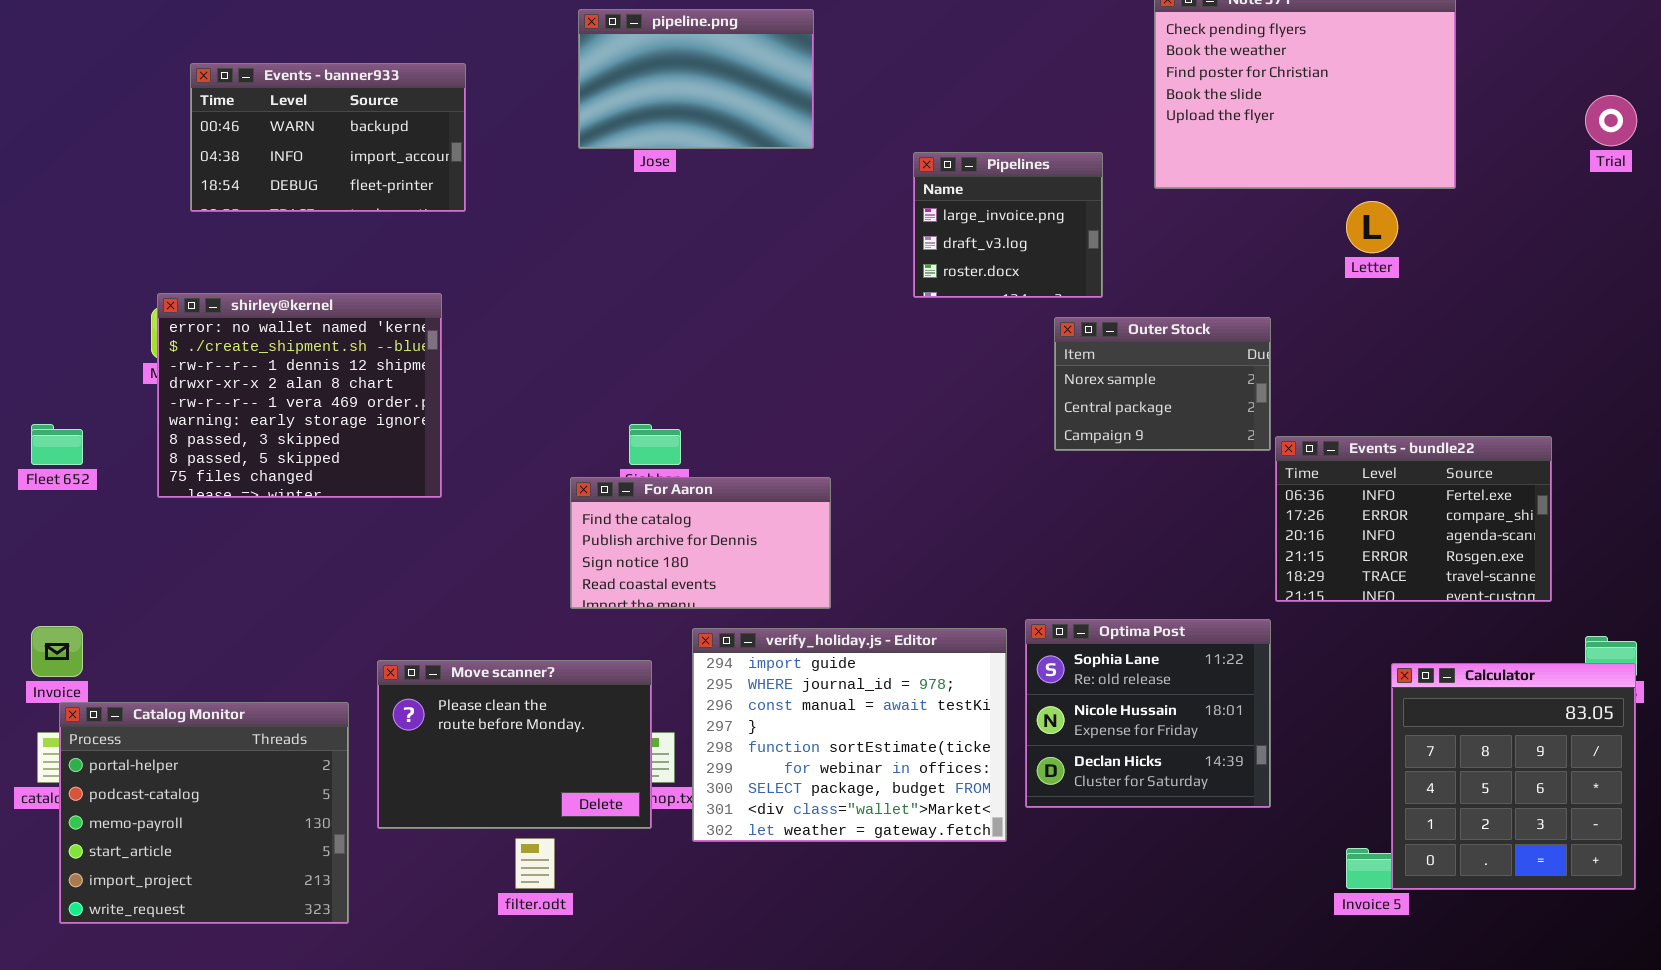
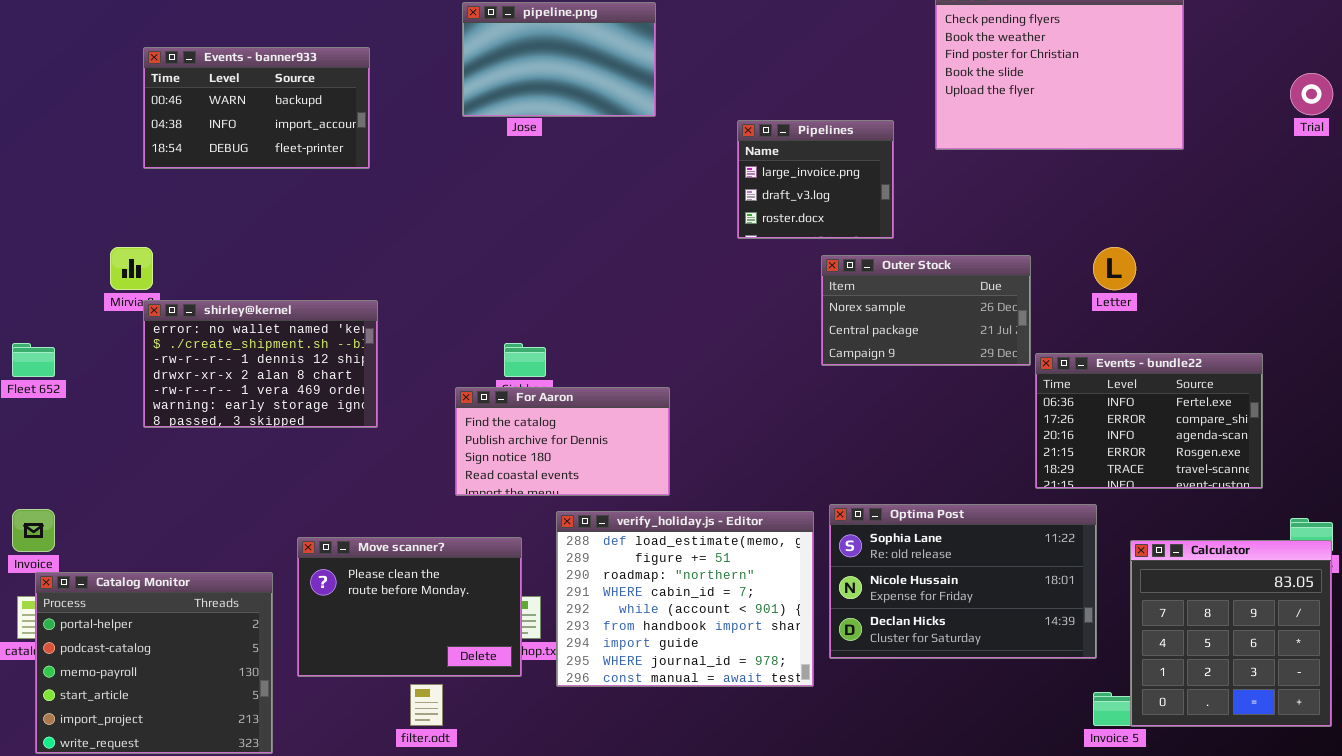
Letter: [1346,201,1398,253] -> [1093,247,1136,290], moved
shirley@kernel: [157,293,442,498] -> [143,300,378,428], moved, resized
Outer Stock: [1054,317,1271,451] -> [821,255,1031,366], resized
Optima Post: [1025,619,1271,808] -> [829,504,1097,659], resized
verify_holiday.js - Editor: [692,628,1007,842] -> [556,511,814,687], scrolled up 6 rows

